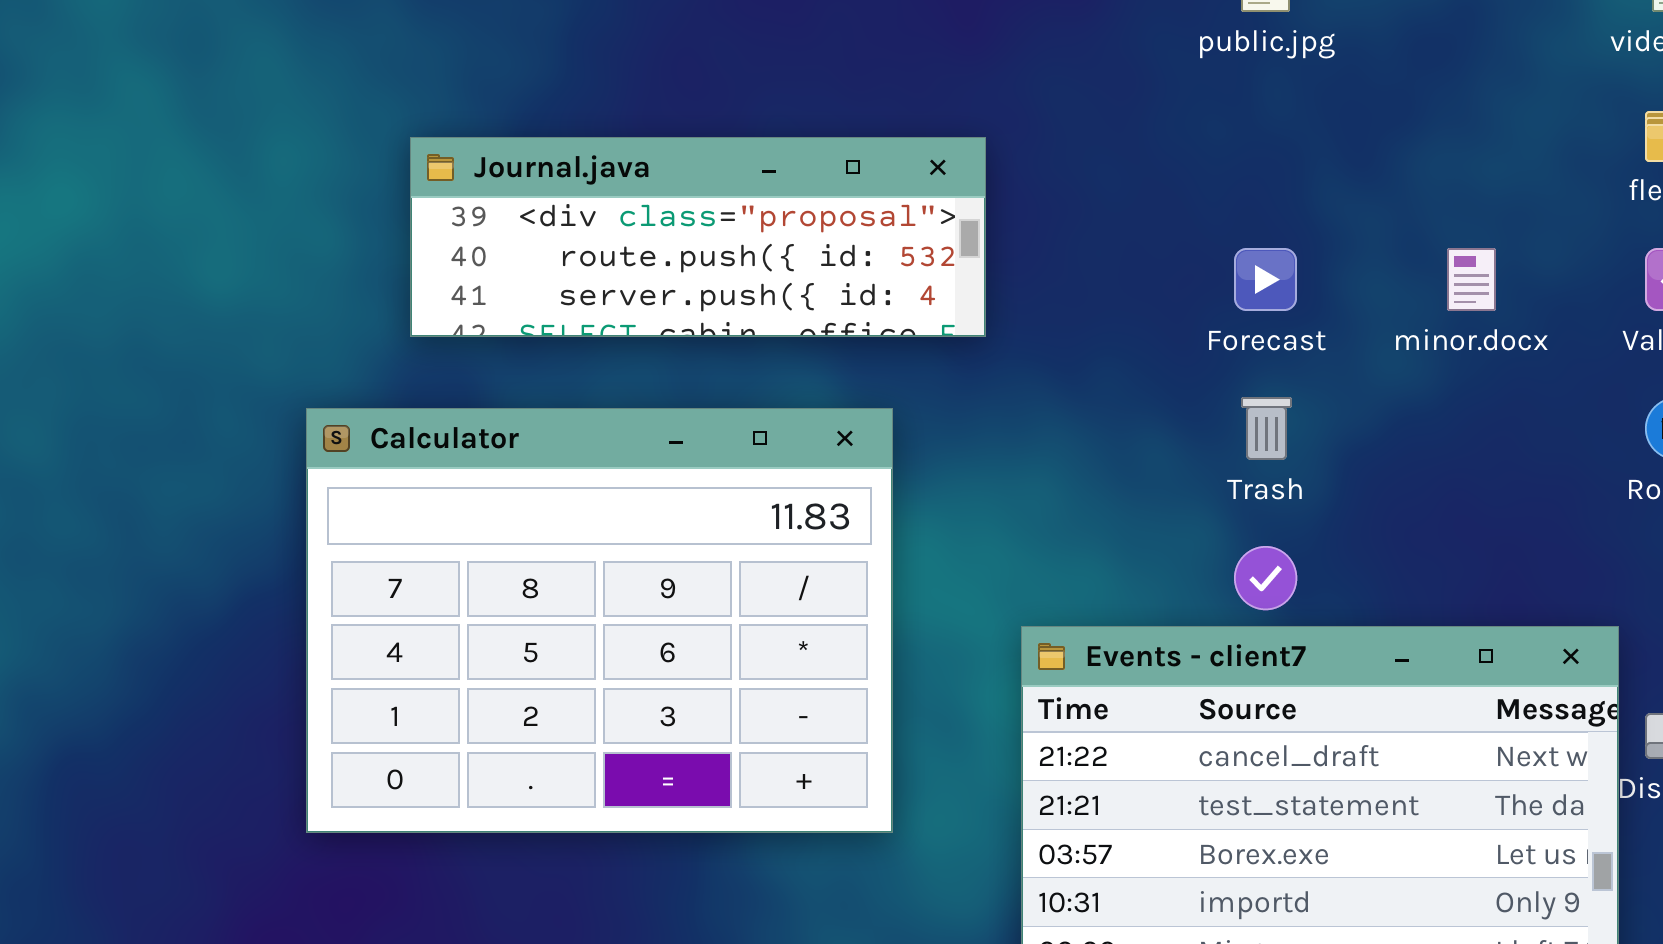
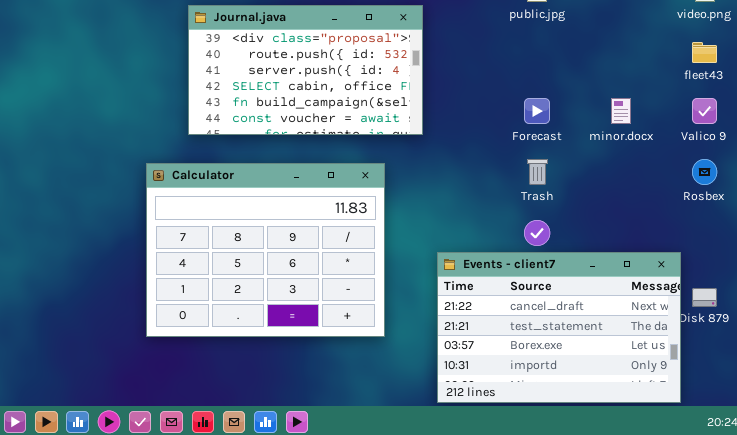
Journal.java: [410,137,986,337] -> [188,5,423,135], resized

